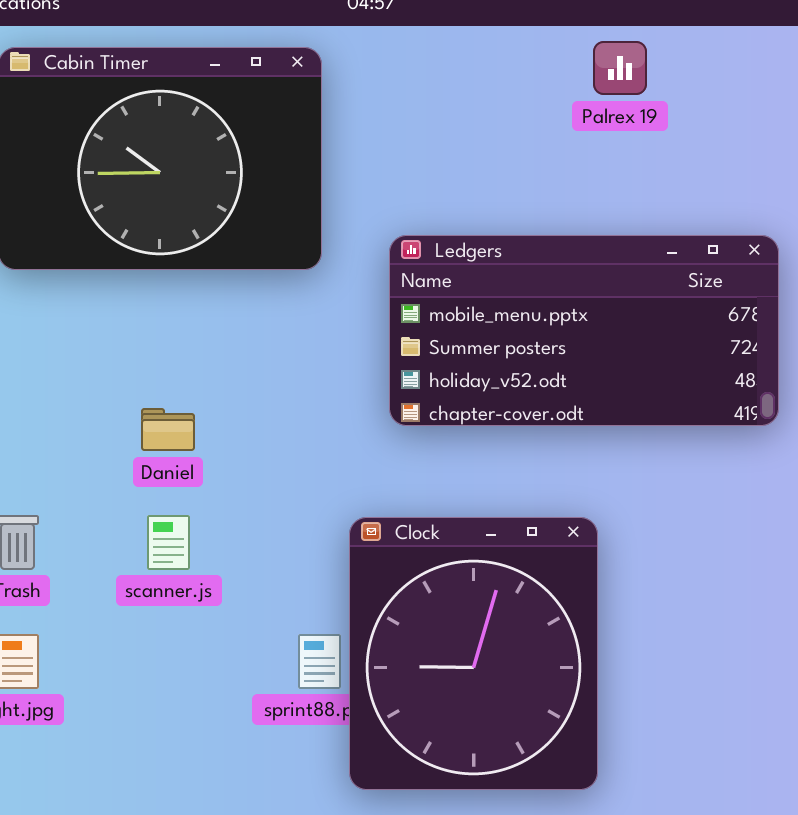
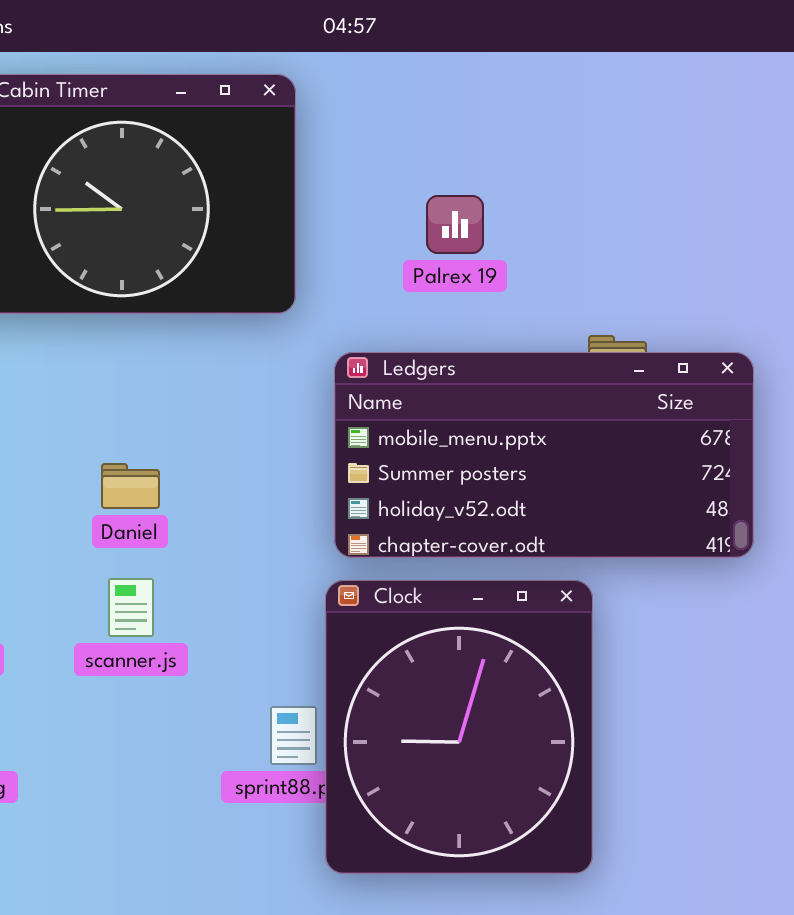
Palrex 19: [593,41,647,95] -> [426,195,484,254], moved
Ledgers: [389,235,779,426] -> [334,352,754,558], moved

